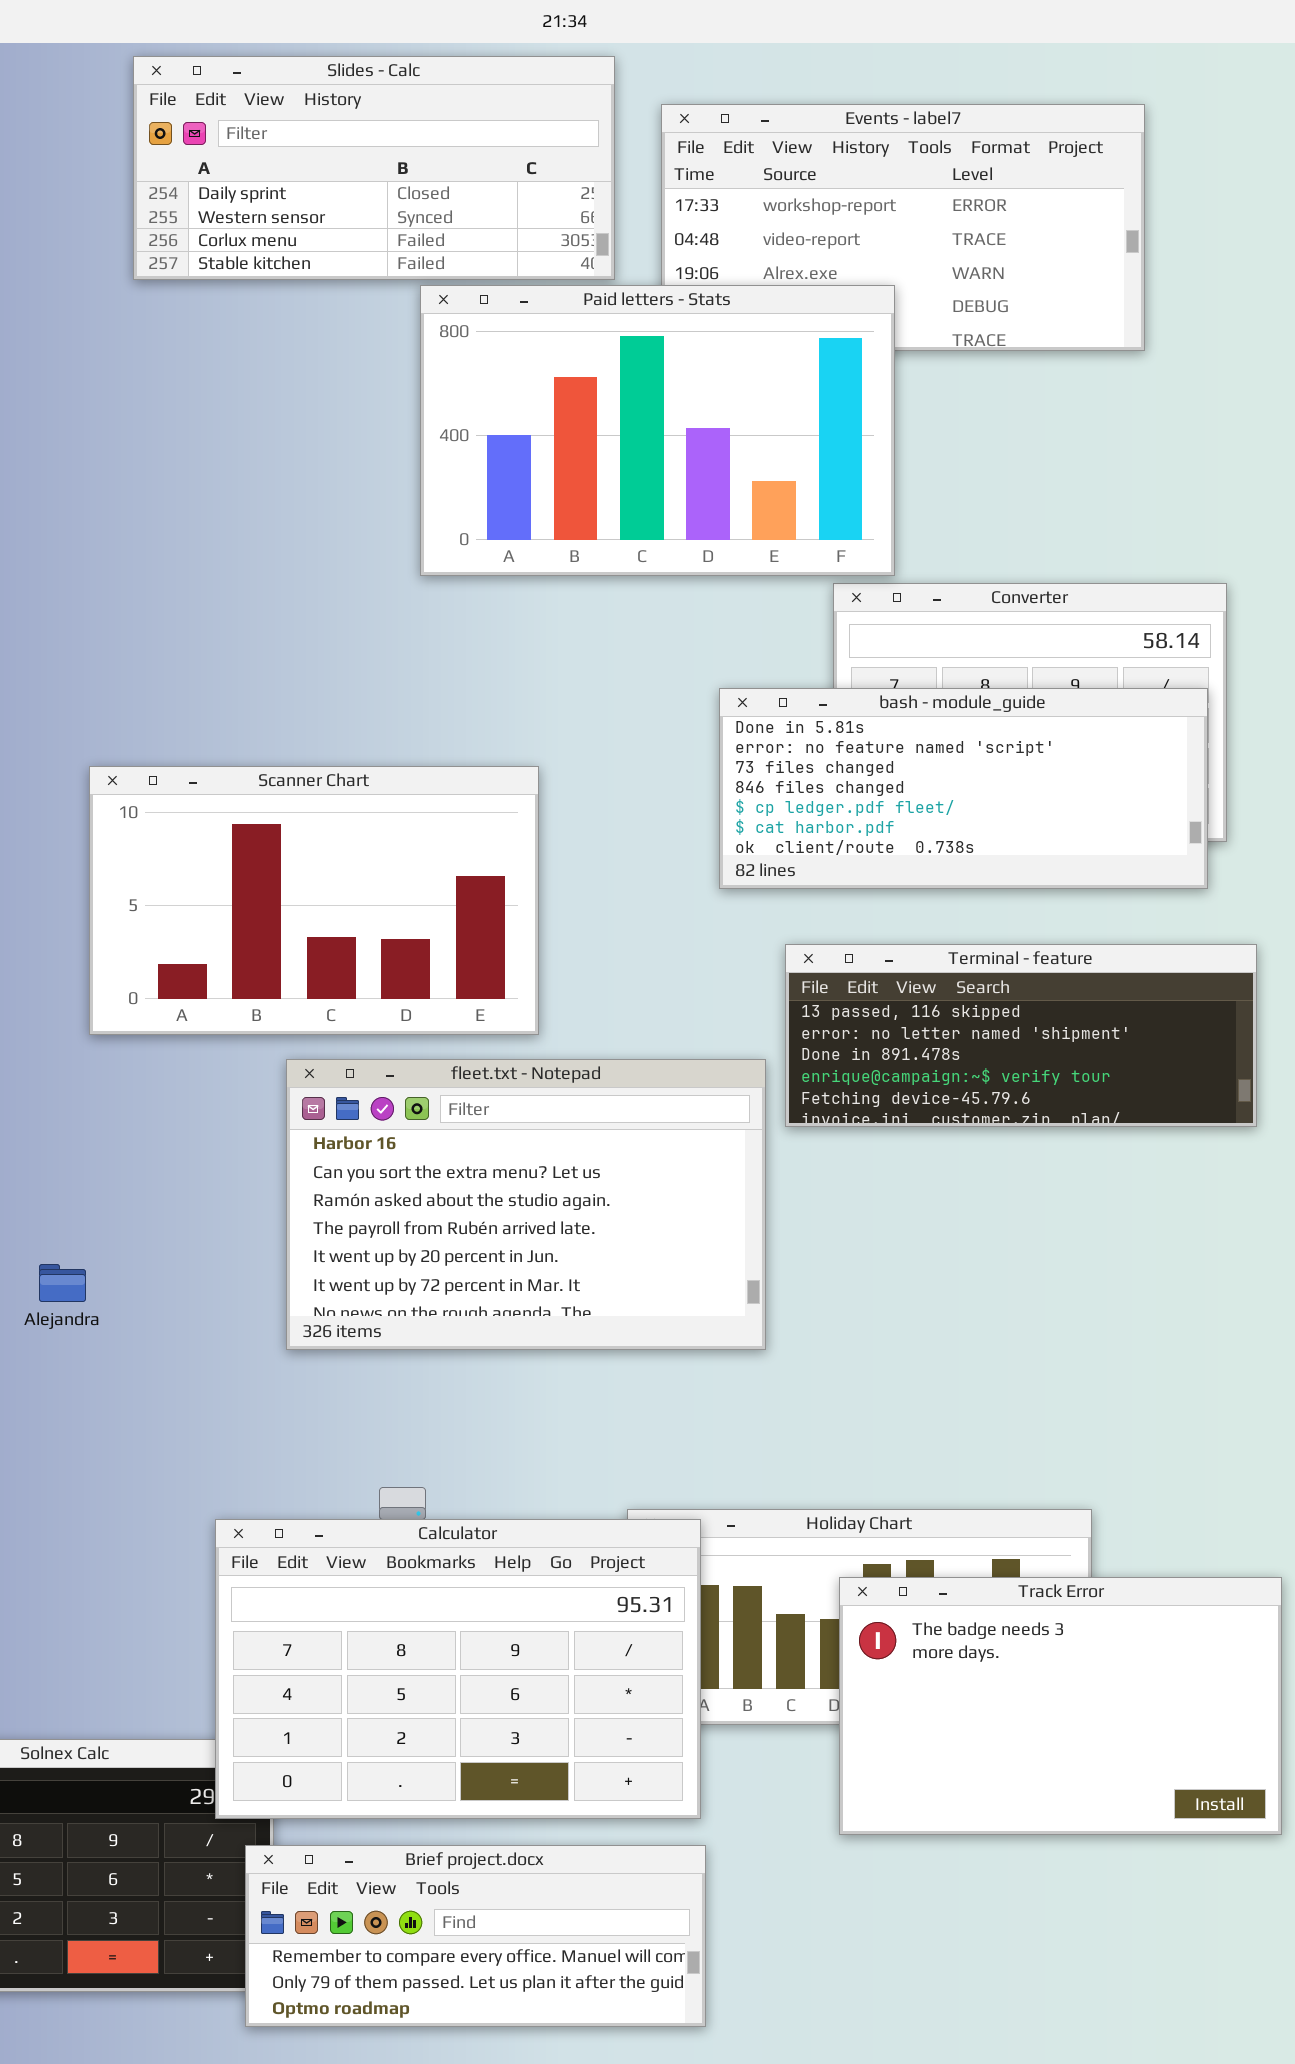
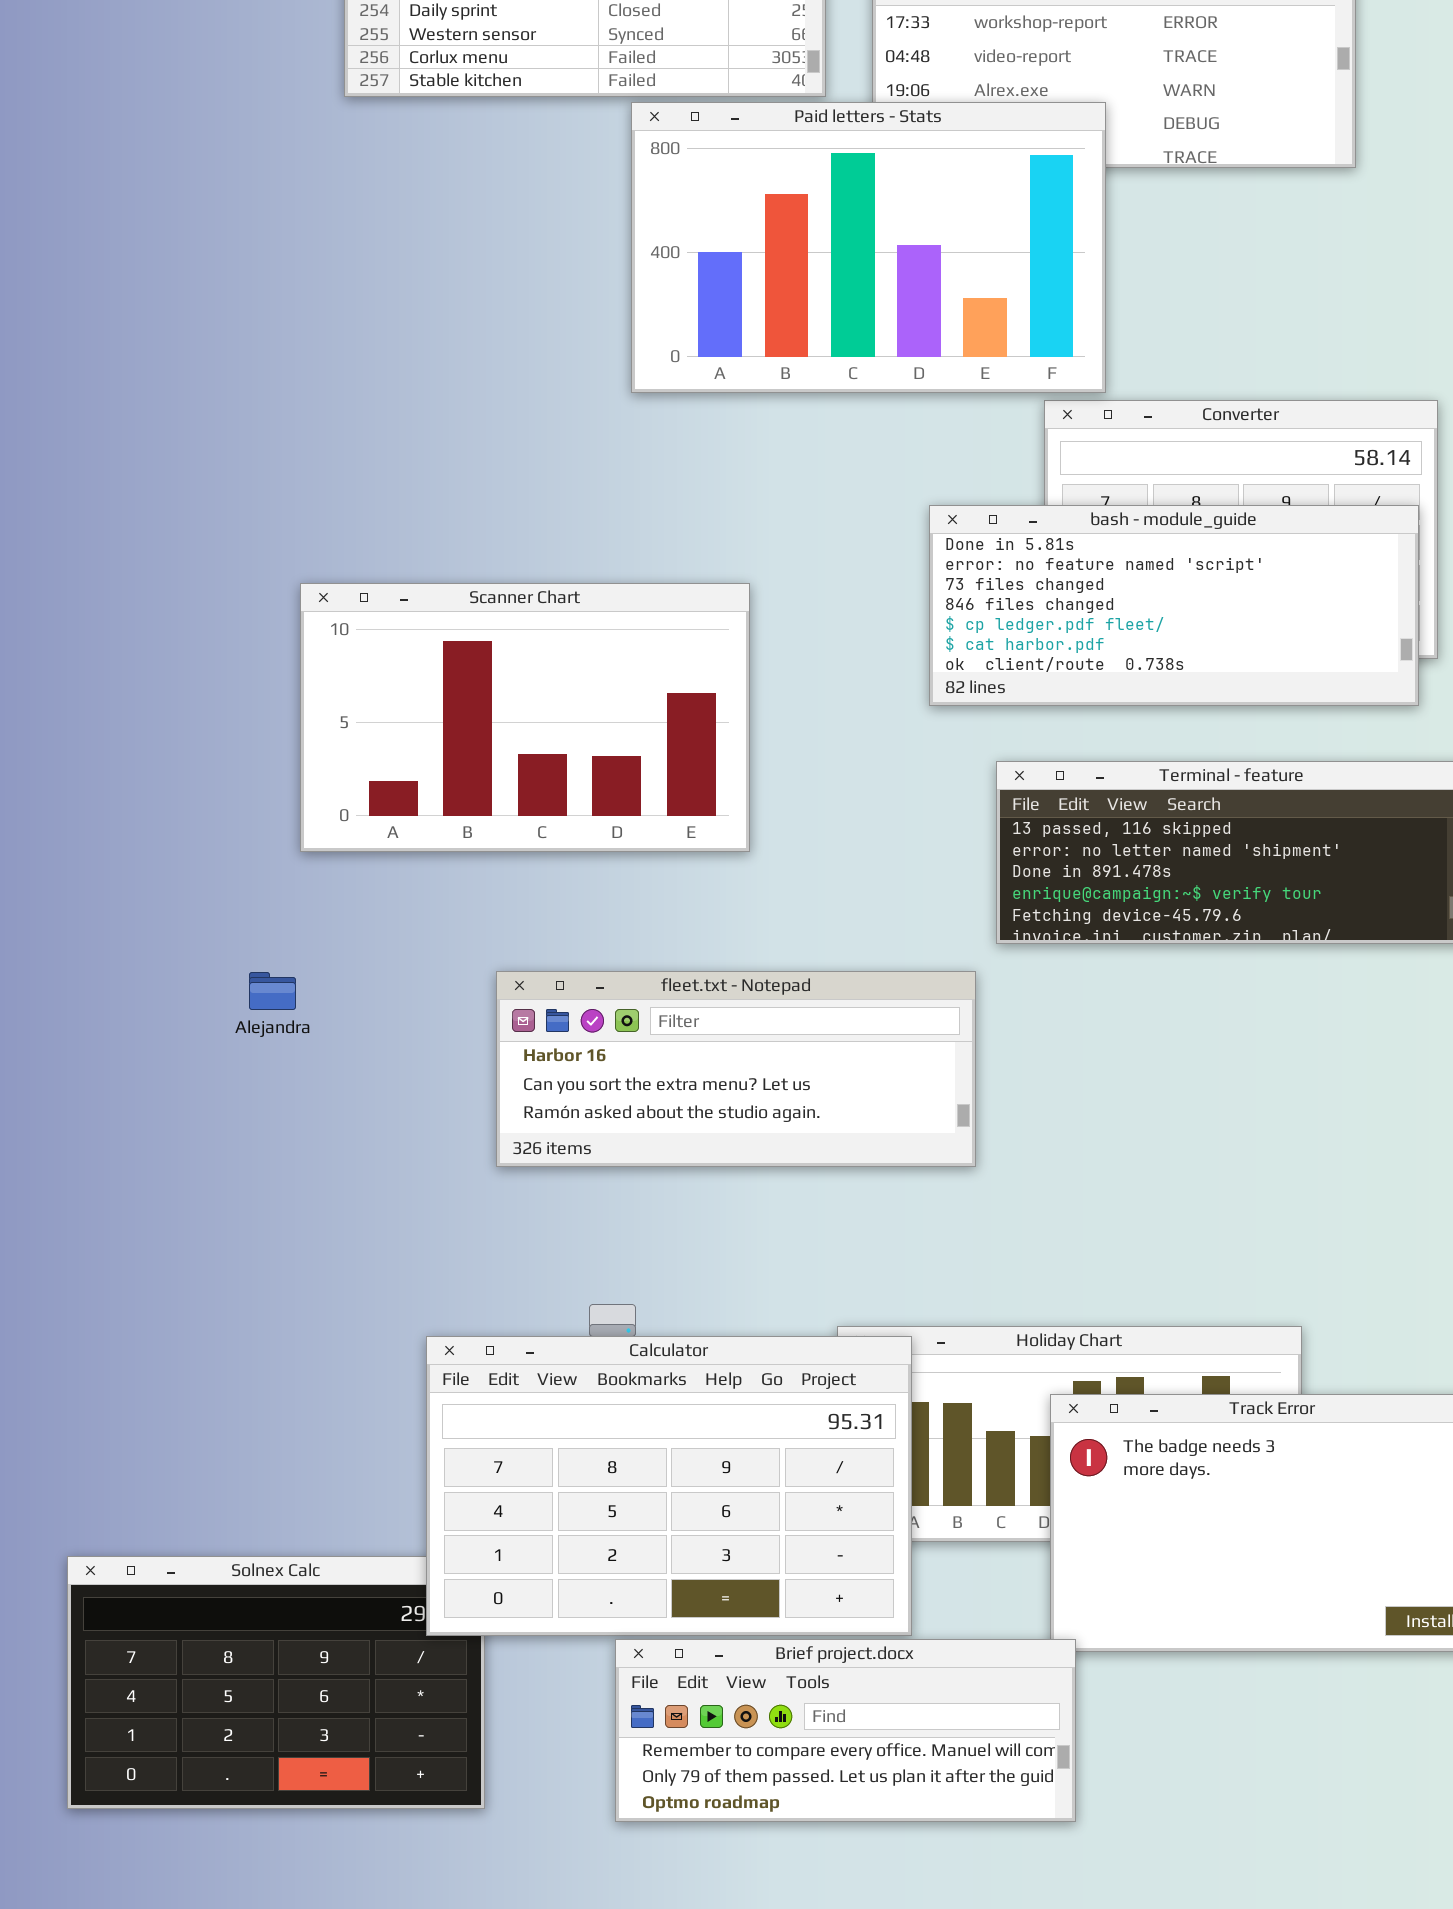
fleet.txt - Notepad: [286,1059,766,1350] -> [496,971,976,1167], resized
Alejandra: [39,1264,86,1302] -> [249,972,296,1010], moved
Brief project.docx: [245,1845,706,2027] -> [615,1639,1076,1822], moved

